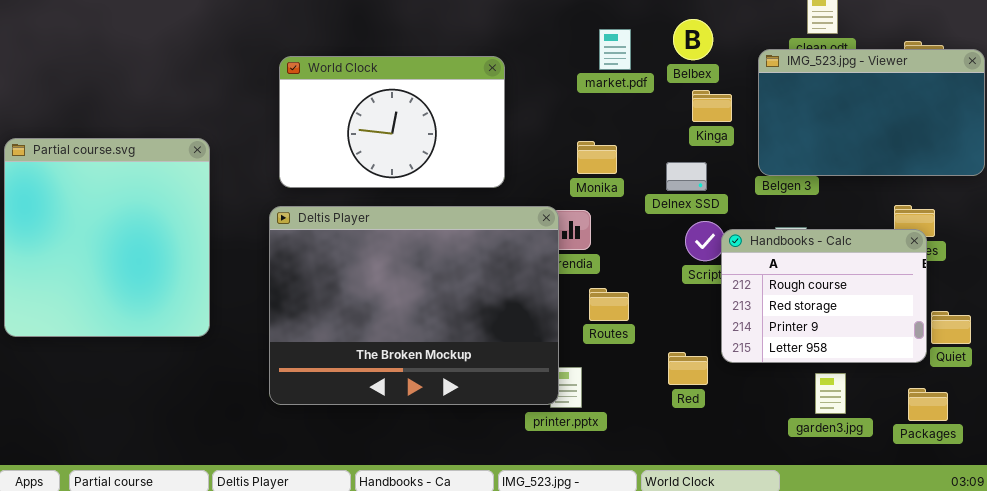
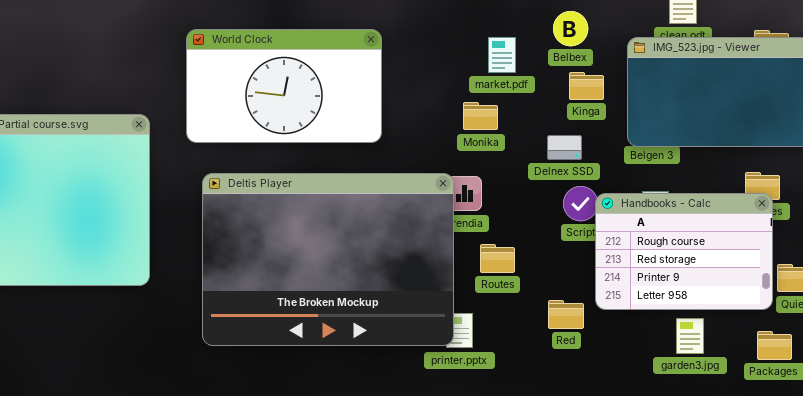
market.pdf: [599,29,631,70] -> [488,37,516,73], moved
World Clock: [279,56,505,188] -> [186,29,382,143], moved
Monika: [577,141,617,174] -> [463,102,498,130], moved

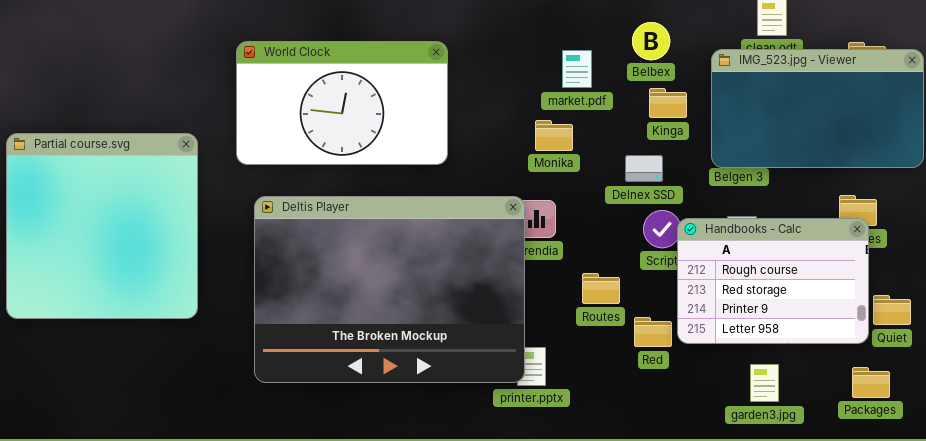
Routes: [480,244,515,273] -> [582,273,620,304], moved
Red: [548,300,584,329] -> [634,317,672,347], moved
garden3.jpg: [676,318,704,354] -> [750,364,779,402], moved

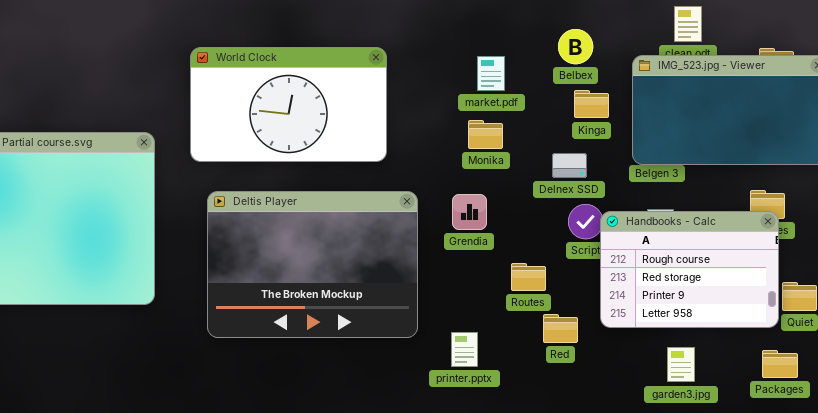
market.pdf: [562,50,592,88] -> [477,56,505,91], moved
Deltis Player: [254,196,525,383] -> [207,191,418,338], resized
Red: [634,317,672,347] -> [543,314,578,343], moved

